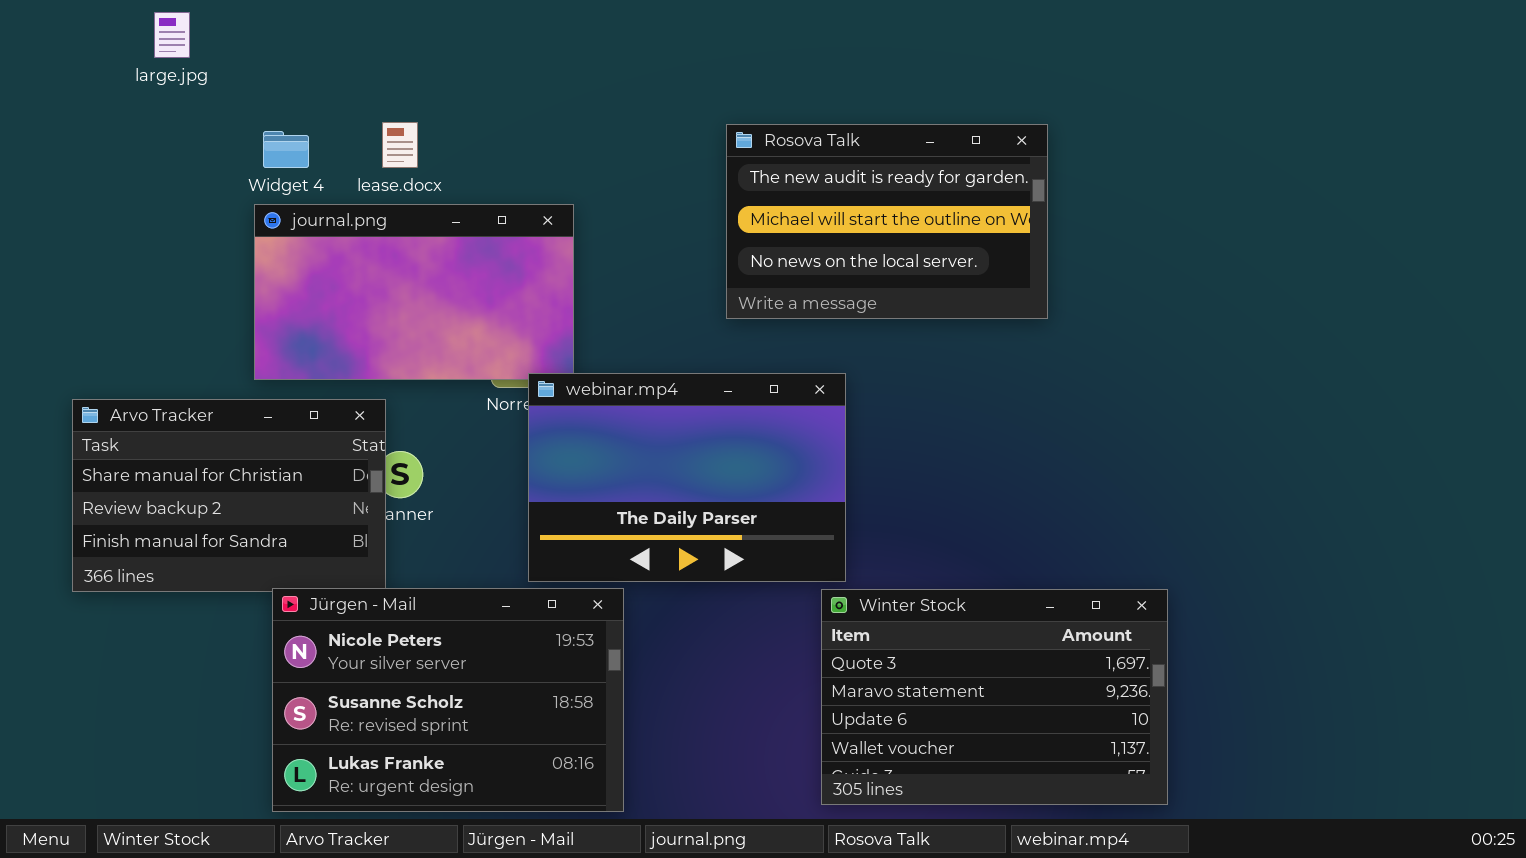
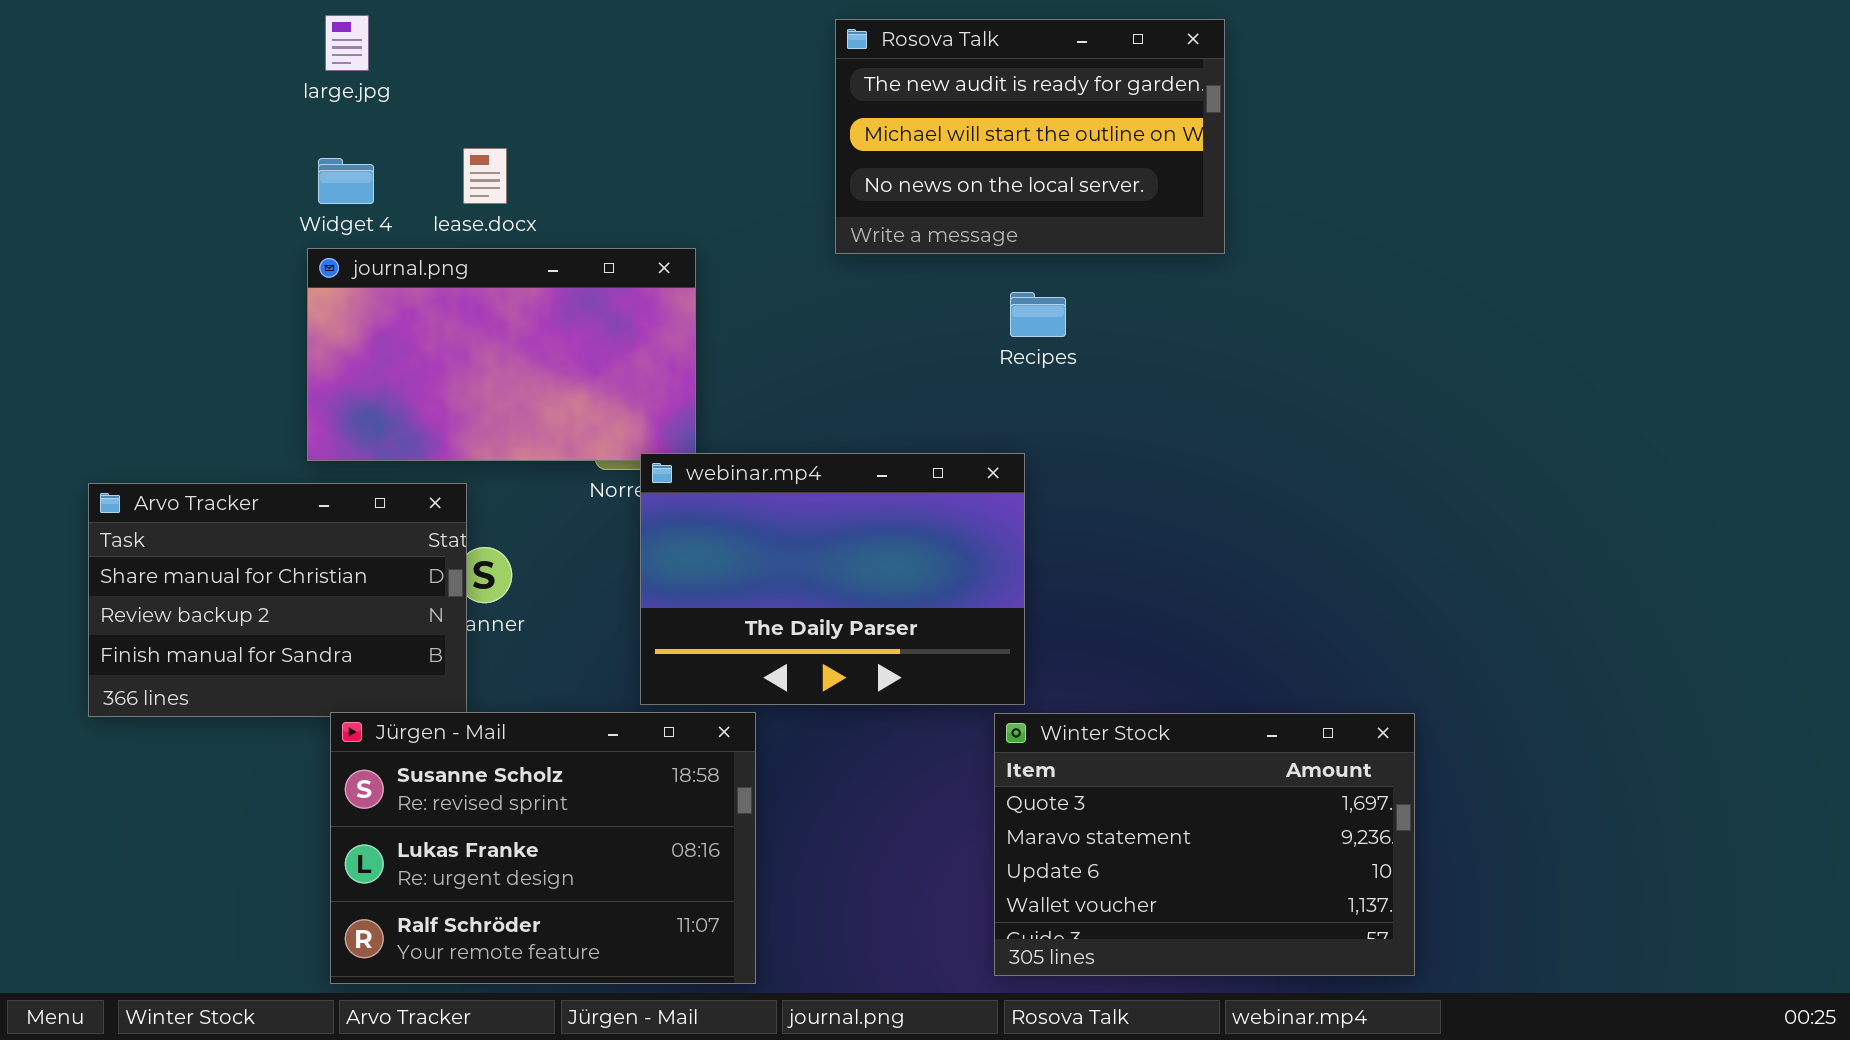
large.jpg: [154,12,190,58] -> [325,15,369,71], moved
Rosova Talk: [726,124,1048,319] -> [835,19,1225,254], moved
Jürgen - Mail: [272,588,624,812] -> [330,712,756,984], scrolled down 1 row

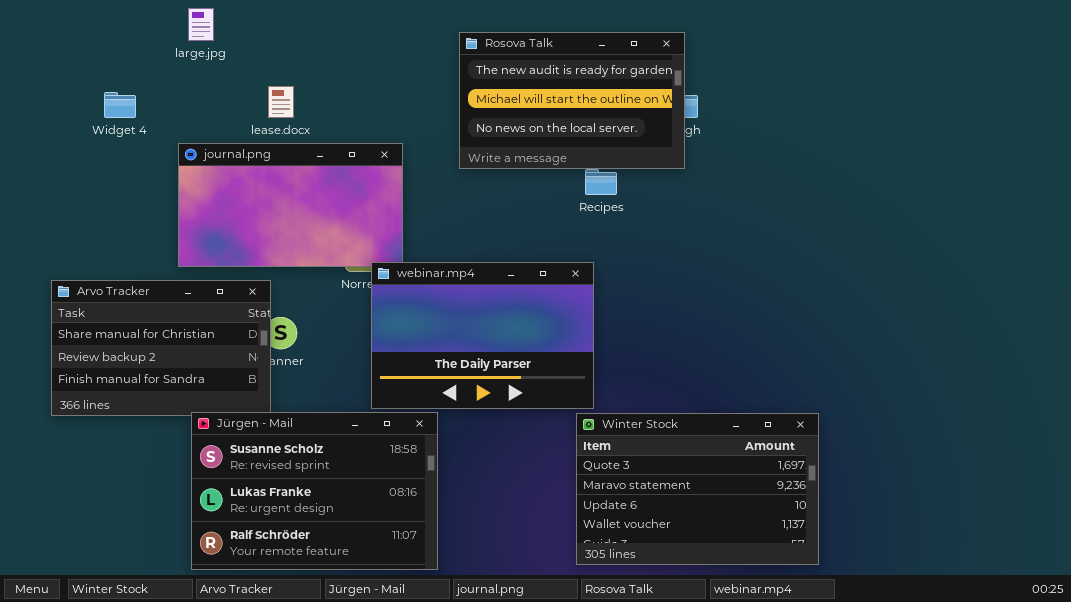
Rosova Talk: [835,19,1225,254] -> [459,32,685,169], moved
Widget 4: [318,158,374,204] -> [104,92,136,118], moved

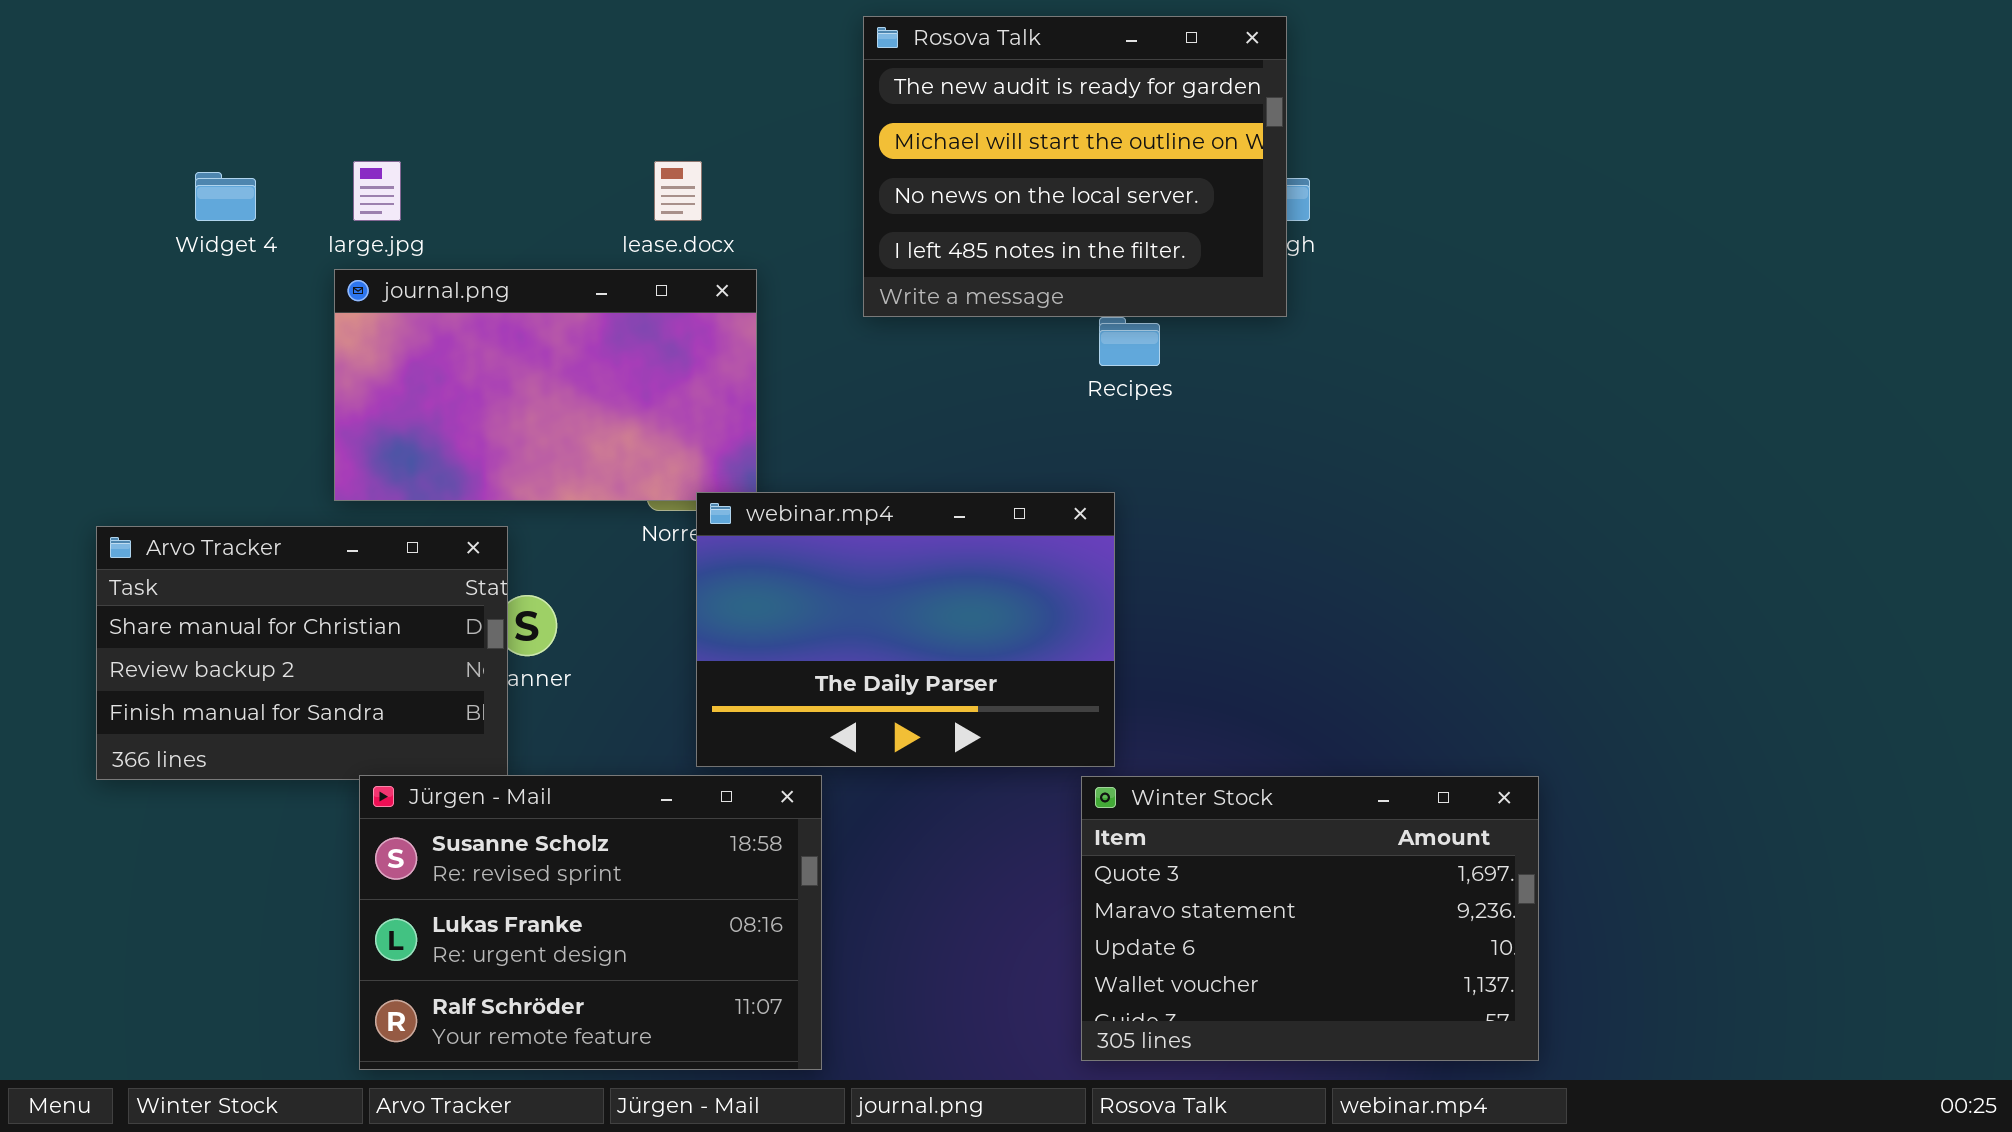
large.jpg: [188,8,214,41] -> [353,161,401,221], moved
Rosova Talk: [459,32,685,169] -> [863,16,1287,317], resized
lease.docx: [268,86,294,118] -> [654,161,702,221], moved

